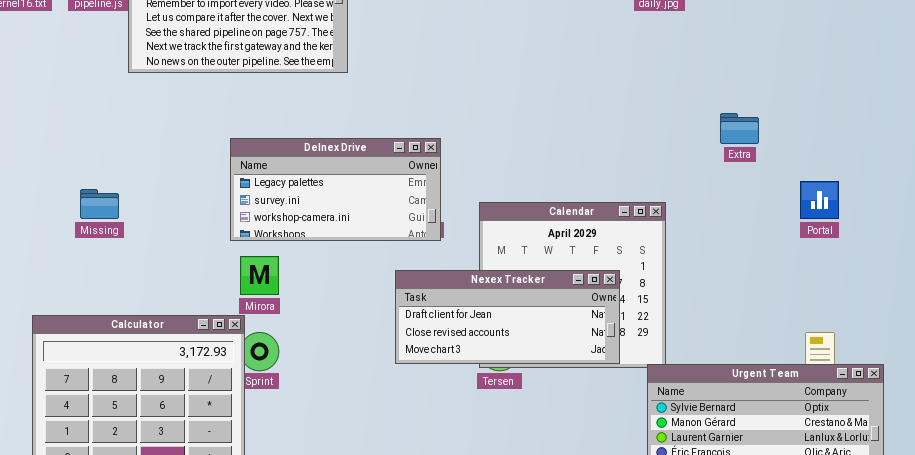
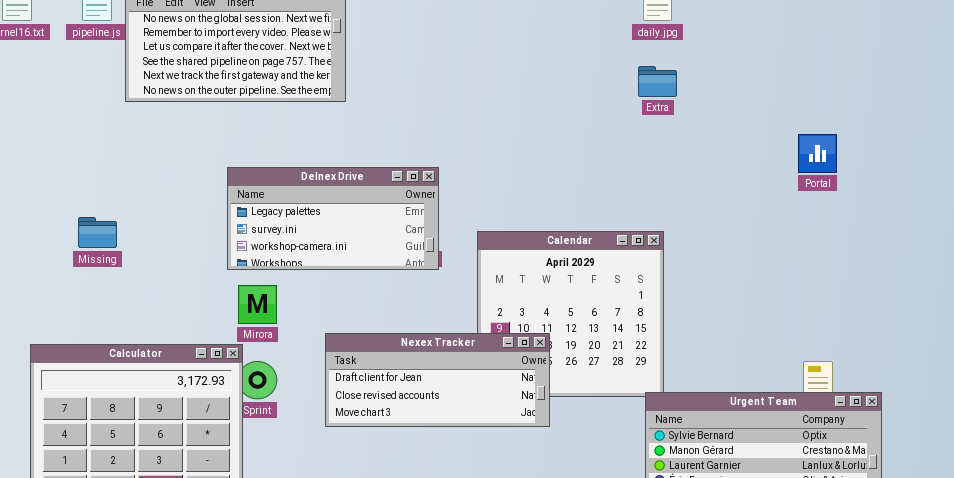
Extra: [720,113,759,144] -> [638,66,677,97], moved
Portal: [800,181,839,219] -> [798,134,837,173], moved
Nexex Tracker: [395,270,620,364] -> [325,333,550,427], moved

